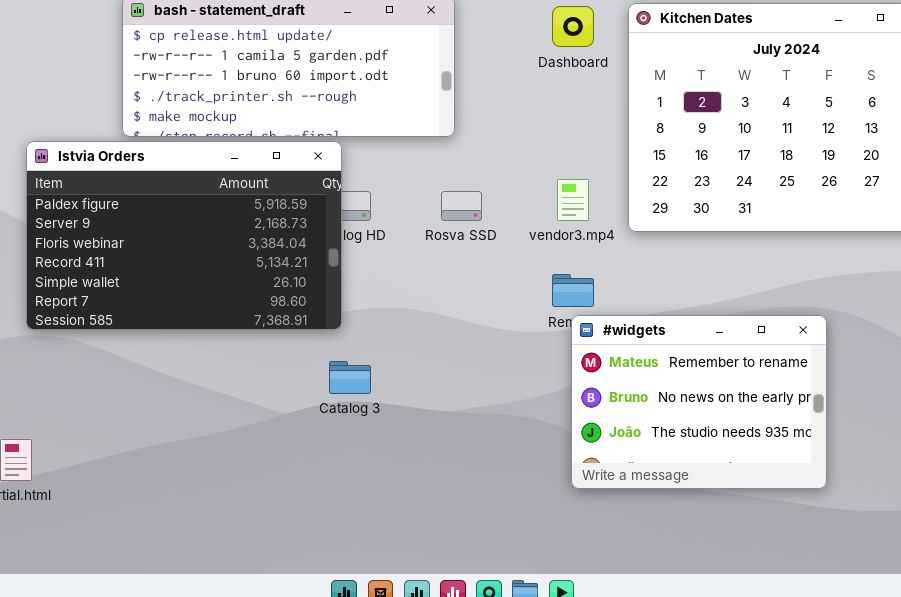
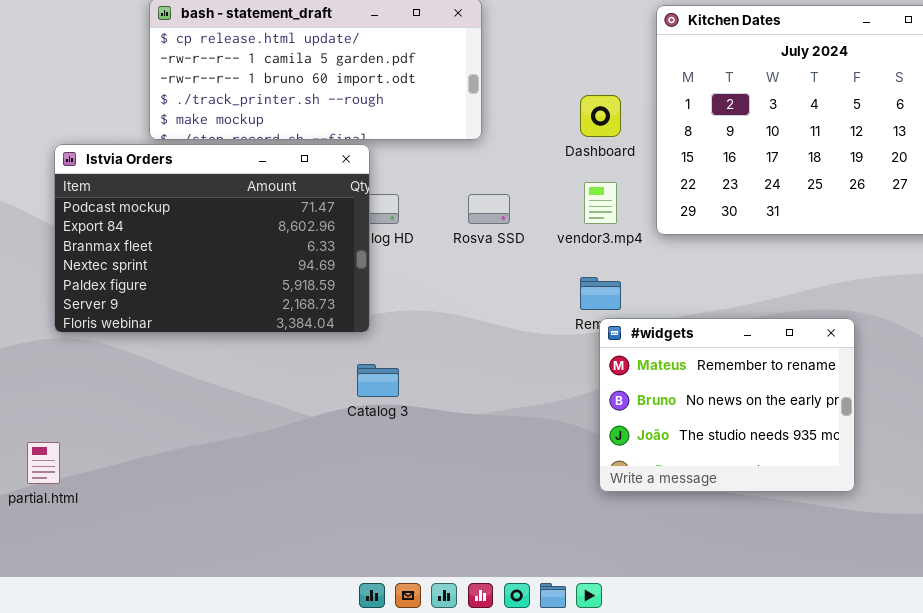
Dashboard: [552,6,594,47] -> [580,95,621,137], moved
Istvia Orders: [26,141,342,330] -> [54,144,370,333], scrolled up 4 rows

